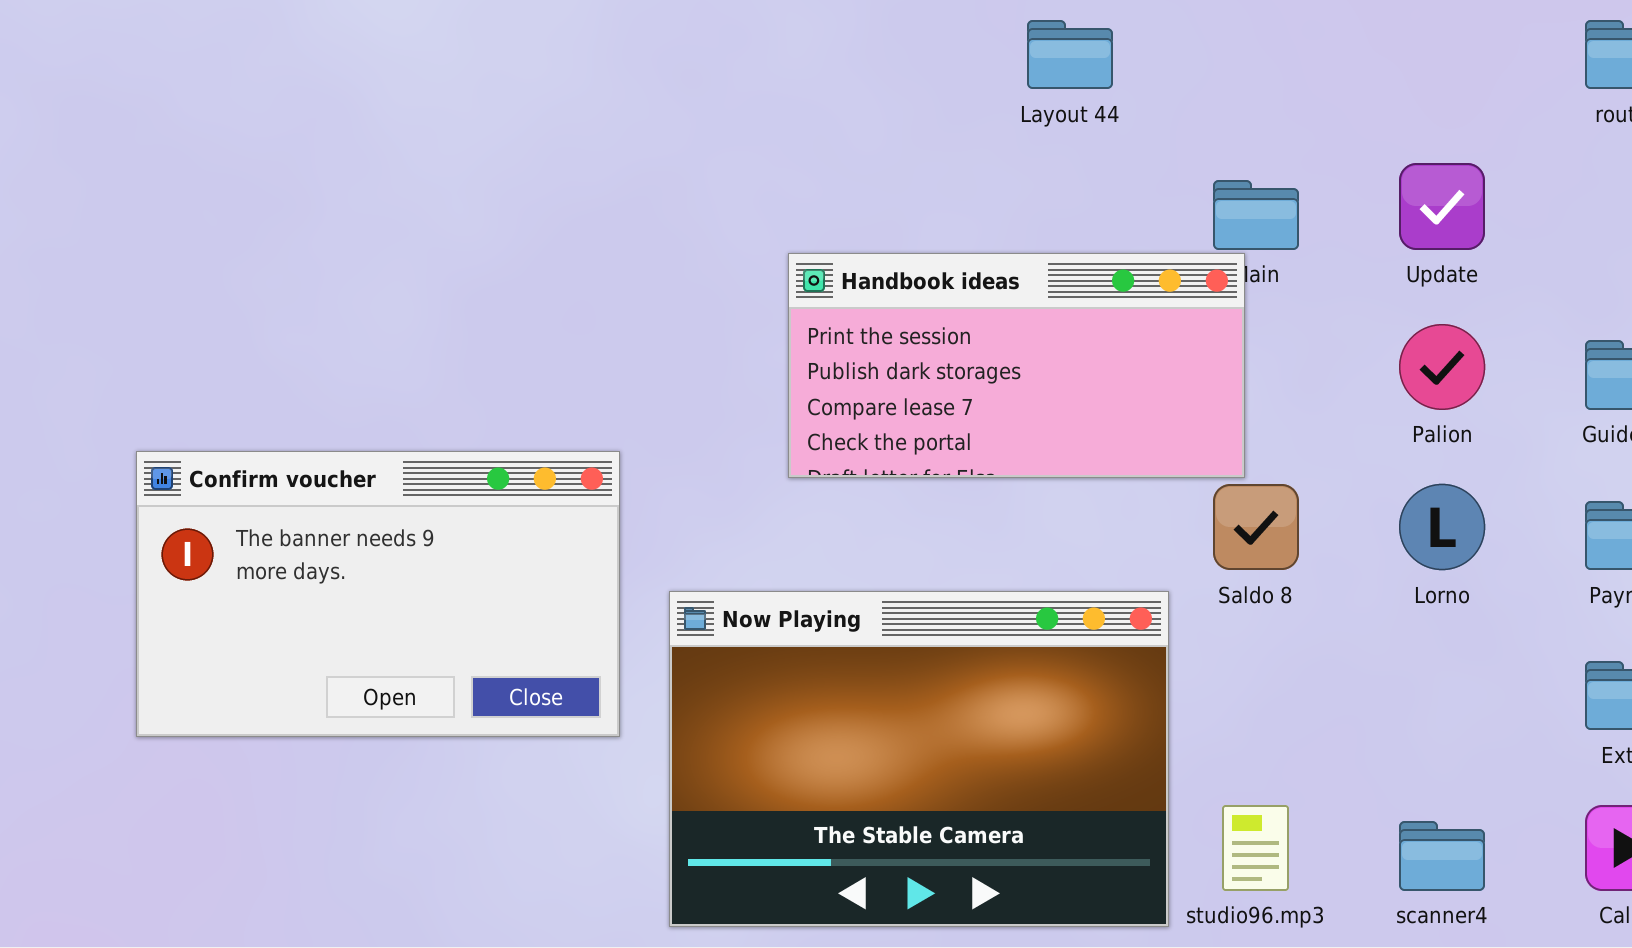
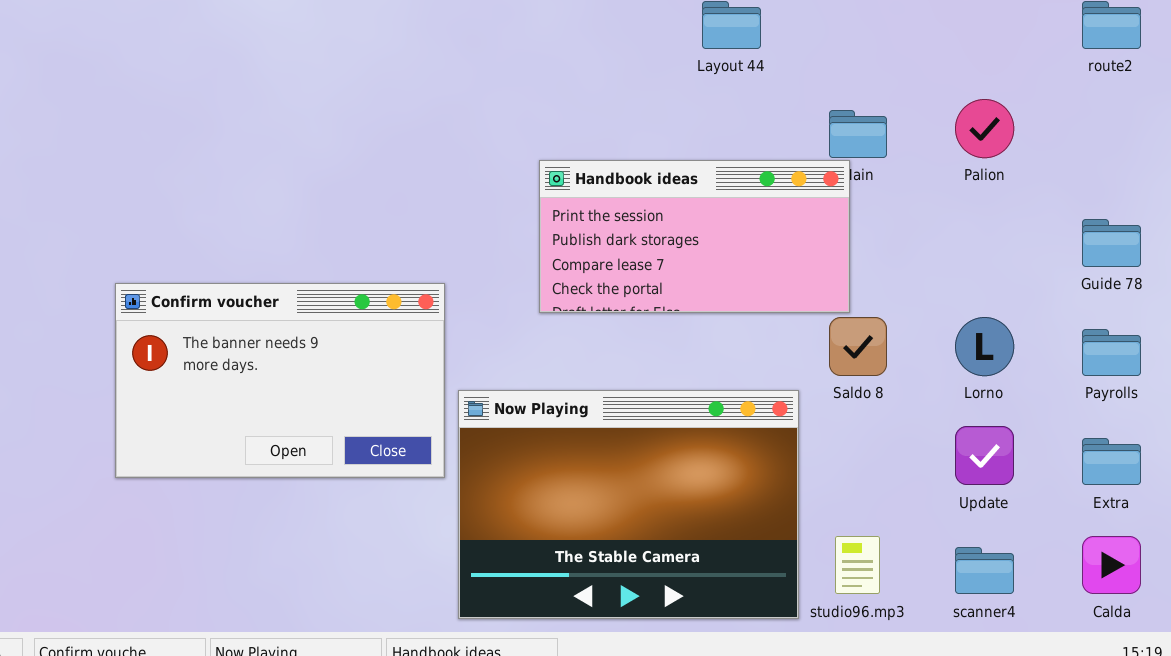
Update: [1399,163,1485,250] -> [955,426,1014,485], moved
Palion: [1399,324,1485,410] -> [955,99,1014,158], moved
Confirm voucher: [136,451,620,737] -> [115,283,445,478], moved

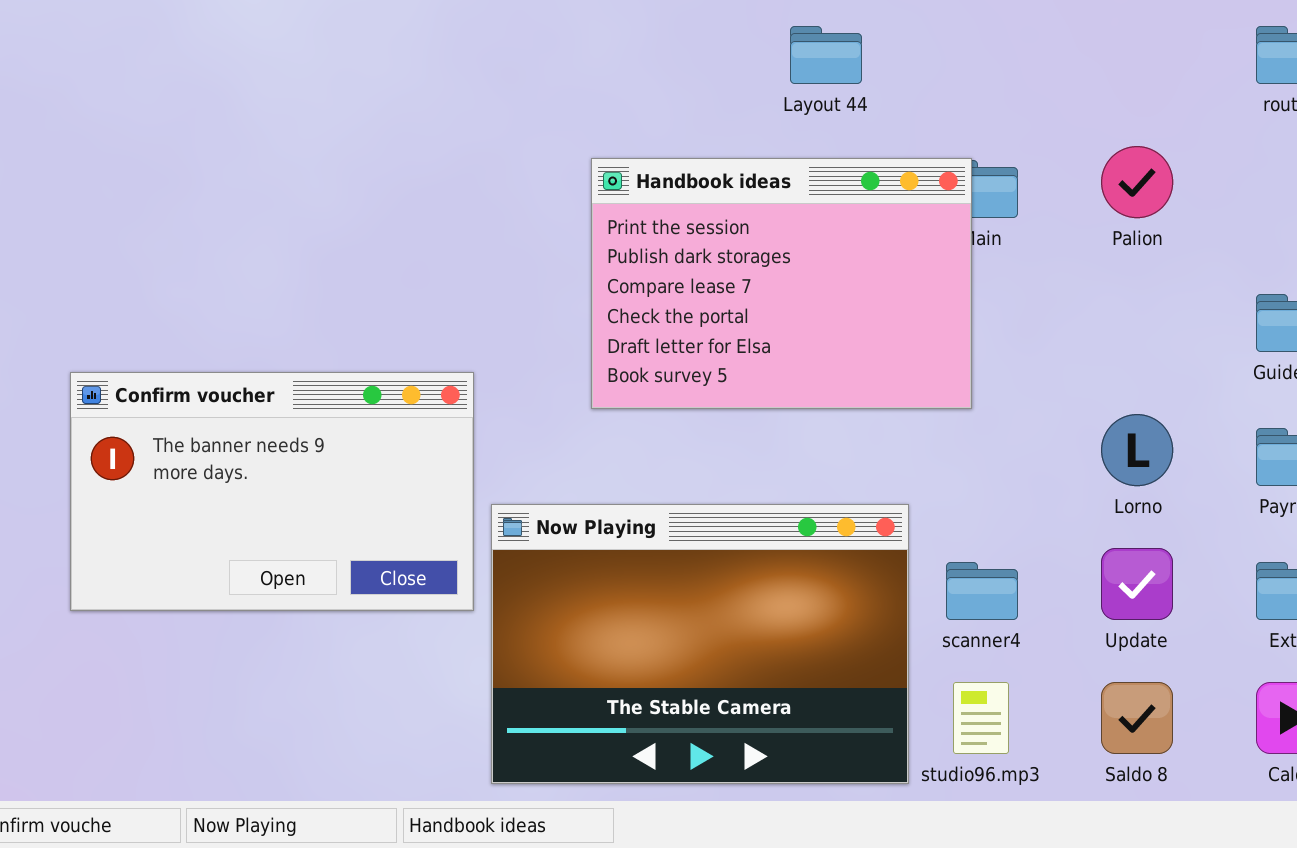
Handbook ideas: [539,160,850,313] -> [591,158,972,409], resized
Saldo 8: [829,317,887,376] -> [1101,682,1173,754], moved
scanner4: [955,547,1014,594] -> [946,562,1018,620], moved

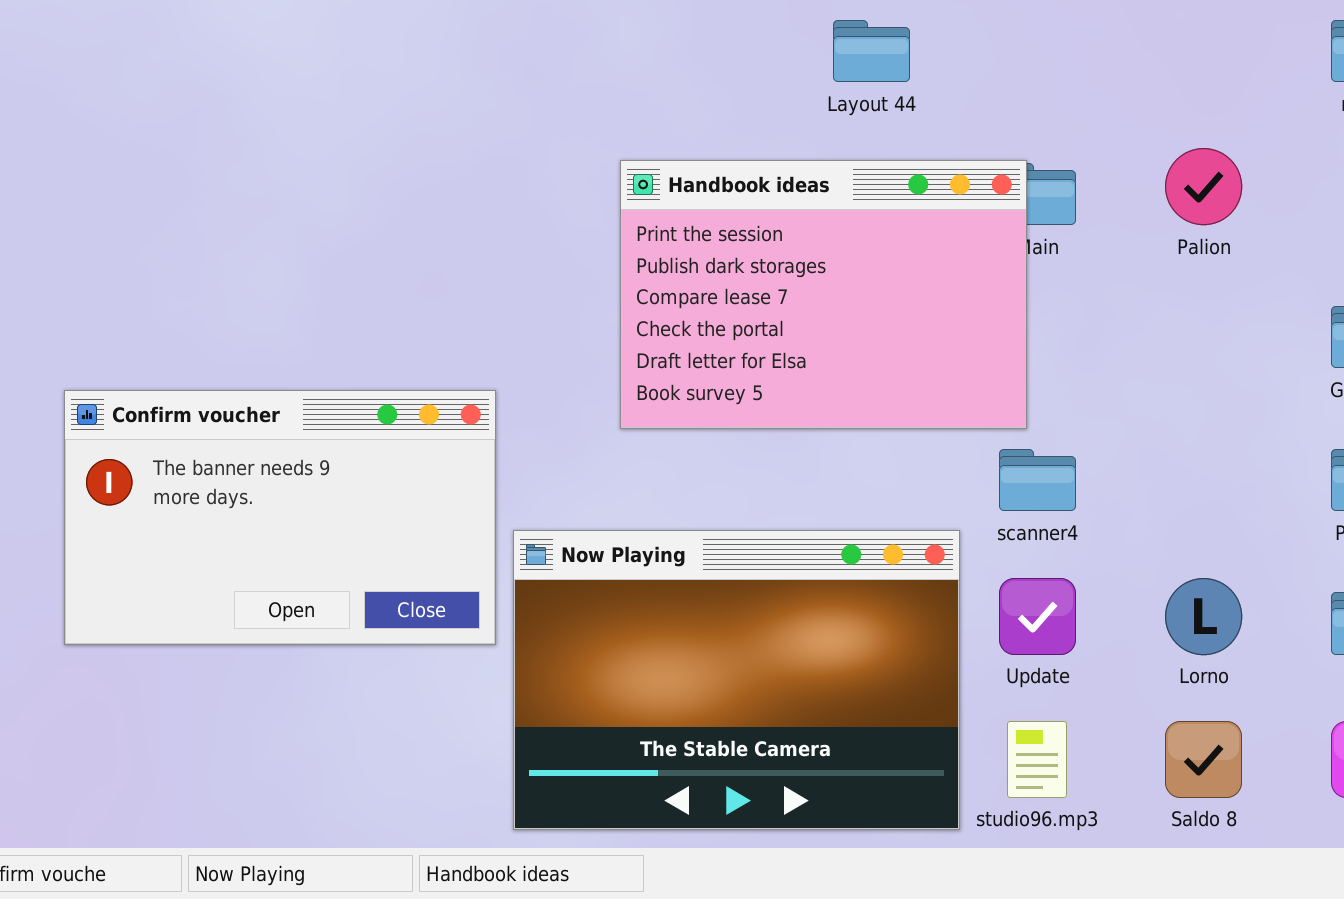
Lorno: [1101,414,1173,486] -> [1165,578,1242,655], moved
Update: [1101,548,1173,620] -> [999,578,1076,655], moved
scanner4: [946,562,1018,620] -> [999,449,1076,511], moved

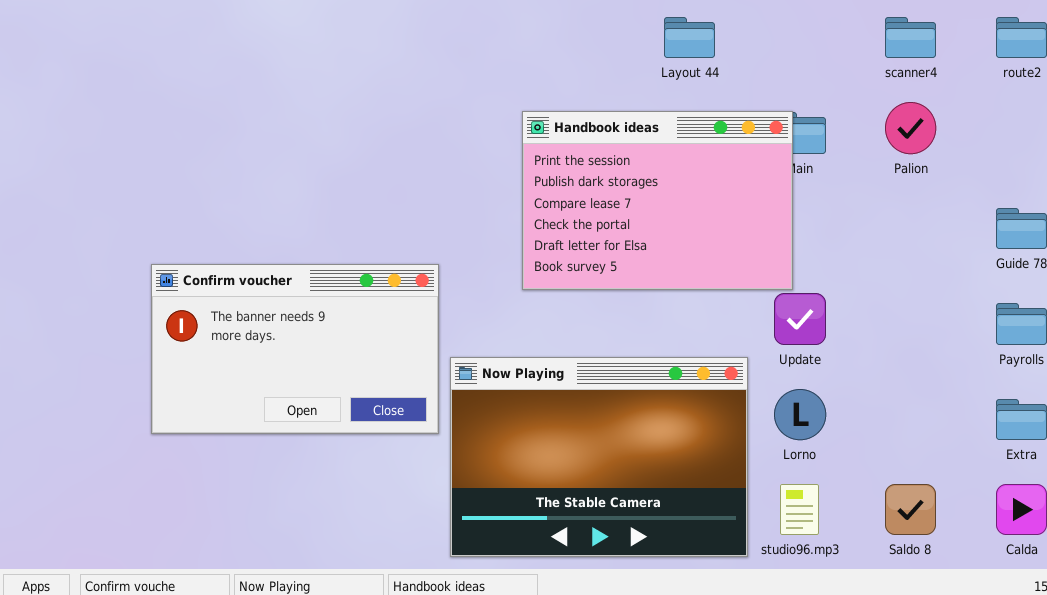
scanner4: [999,449,1076,511] -> [885,17,936,58], moved
Update: [999,578,1076,655] -> [774,293,826,345], moved
Lorno: [1165,578,1242,655] -> [774,389,826,440], moved

